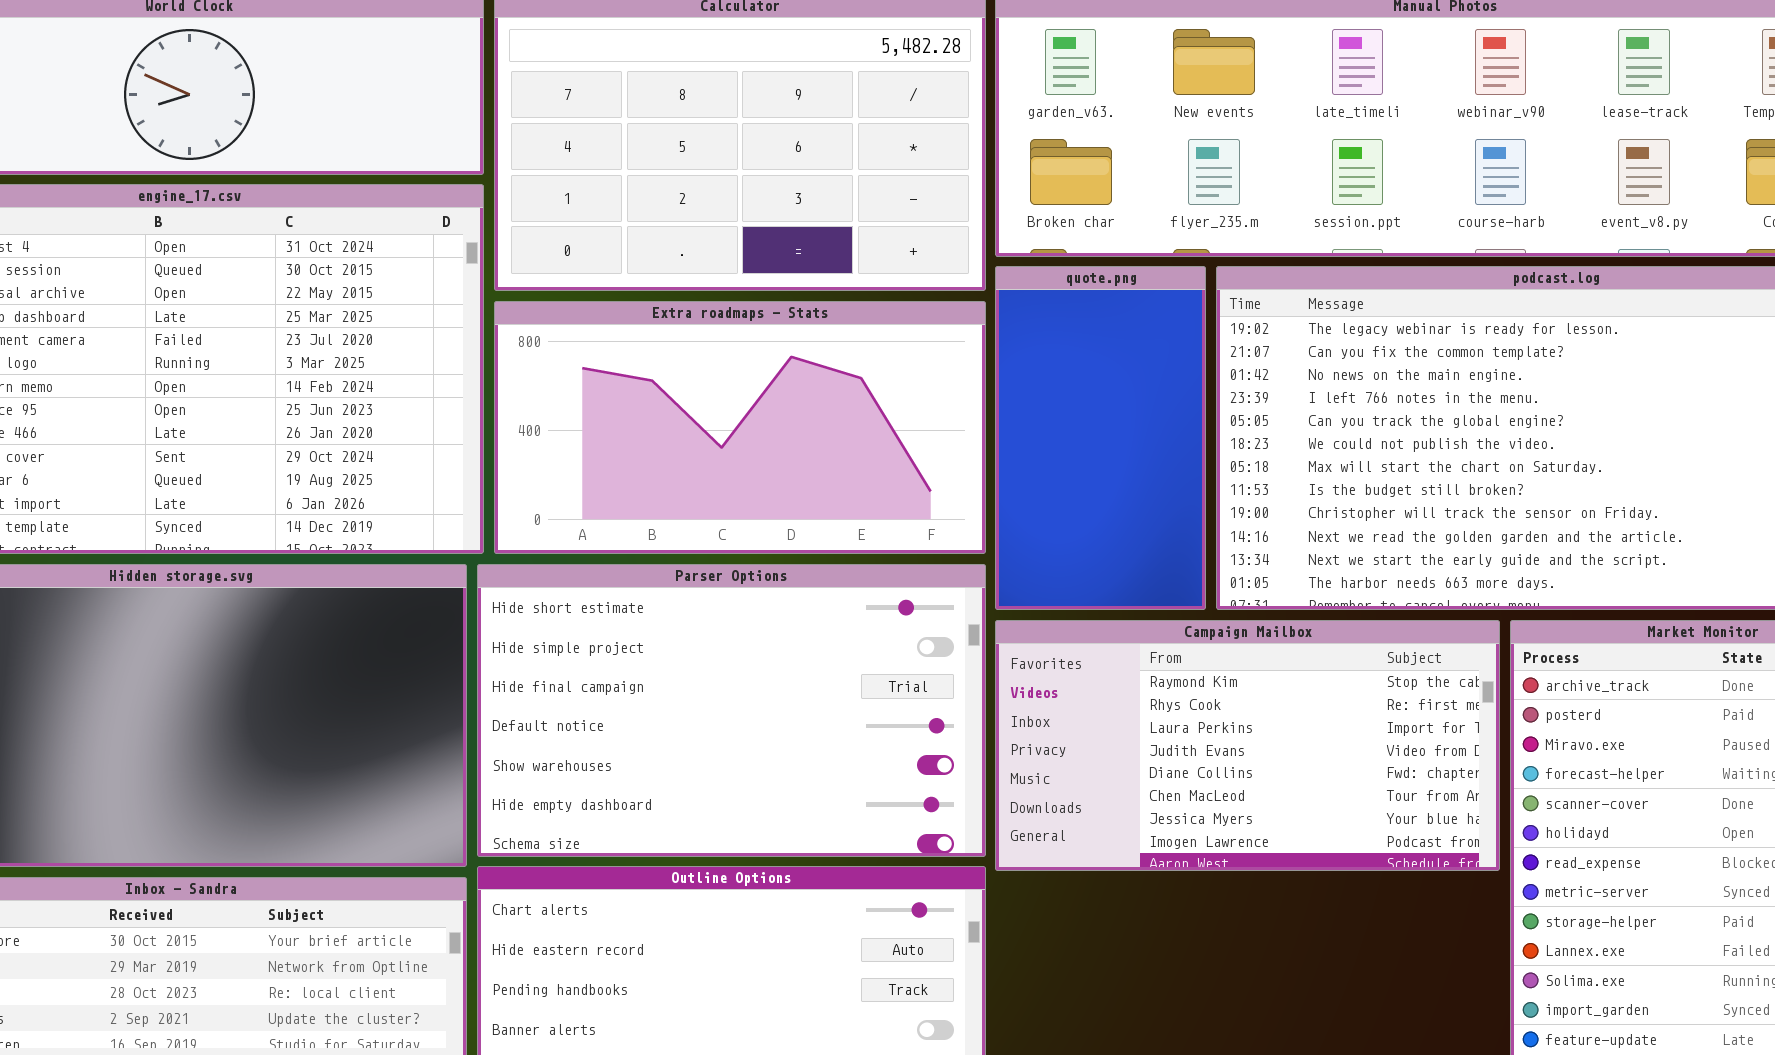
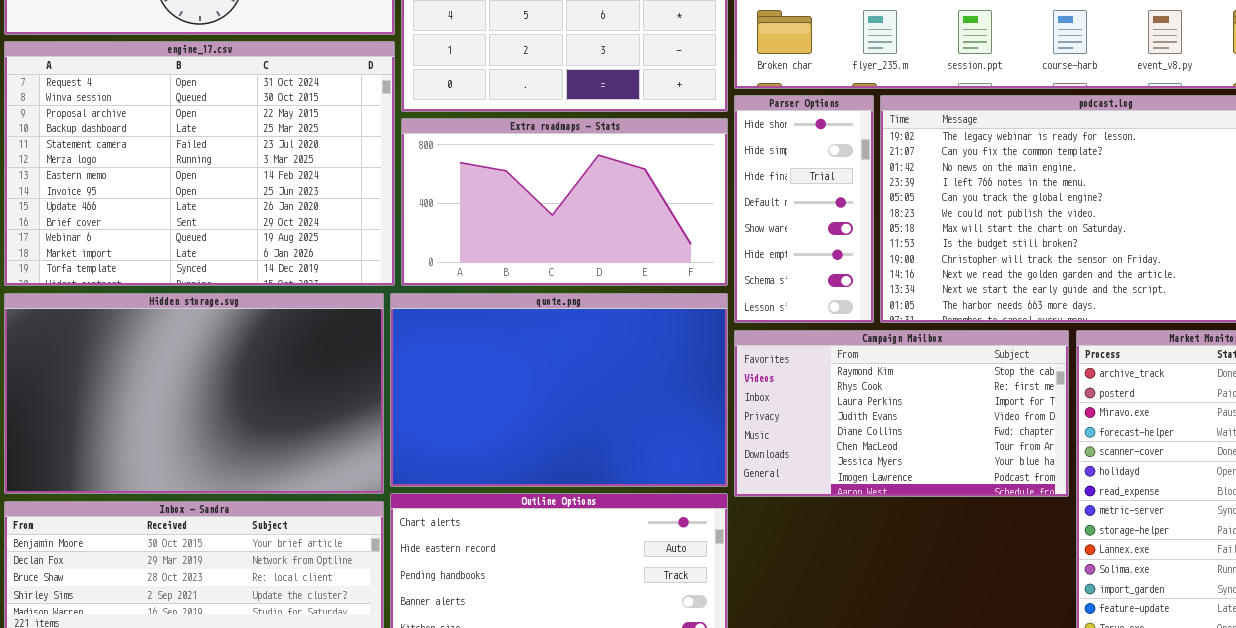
quote.png: [995,266,1206,610] -> [390,293,728,487], moved, resized
Parser Options: [477,564,986,857] -> [734,95,874,323], moved, resized

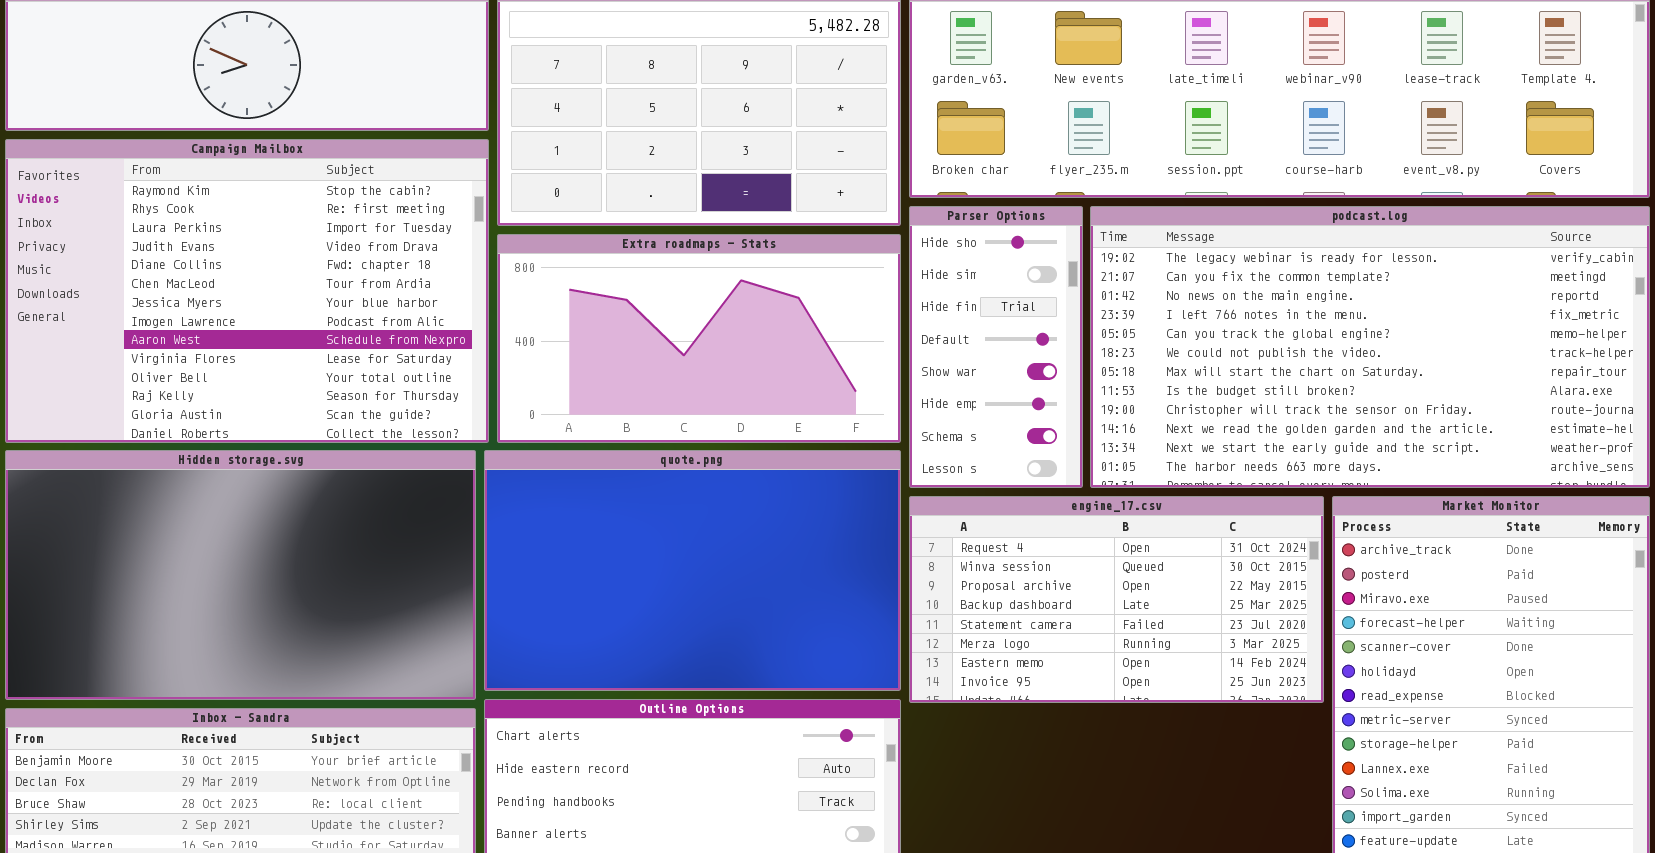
engine_17.csv: [4,41,395,286] -> [909,496,1324,703], moved, resized
Campaign Mailbox: [734,330,1069,497] -> [5,139,489,443], moved, resized

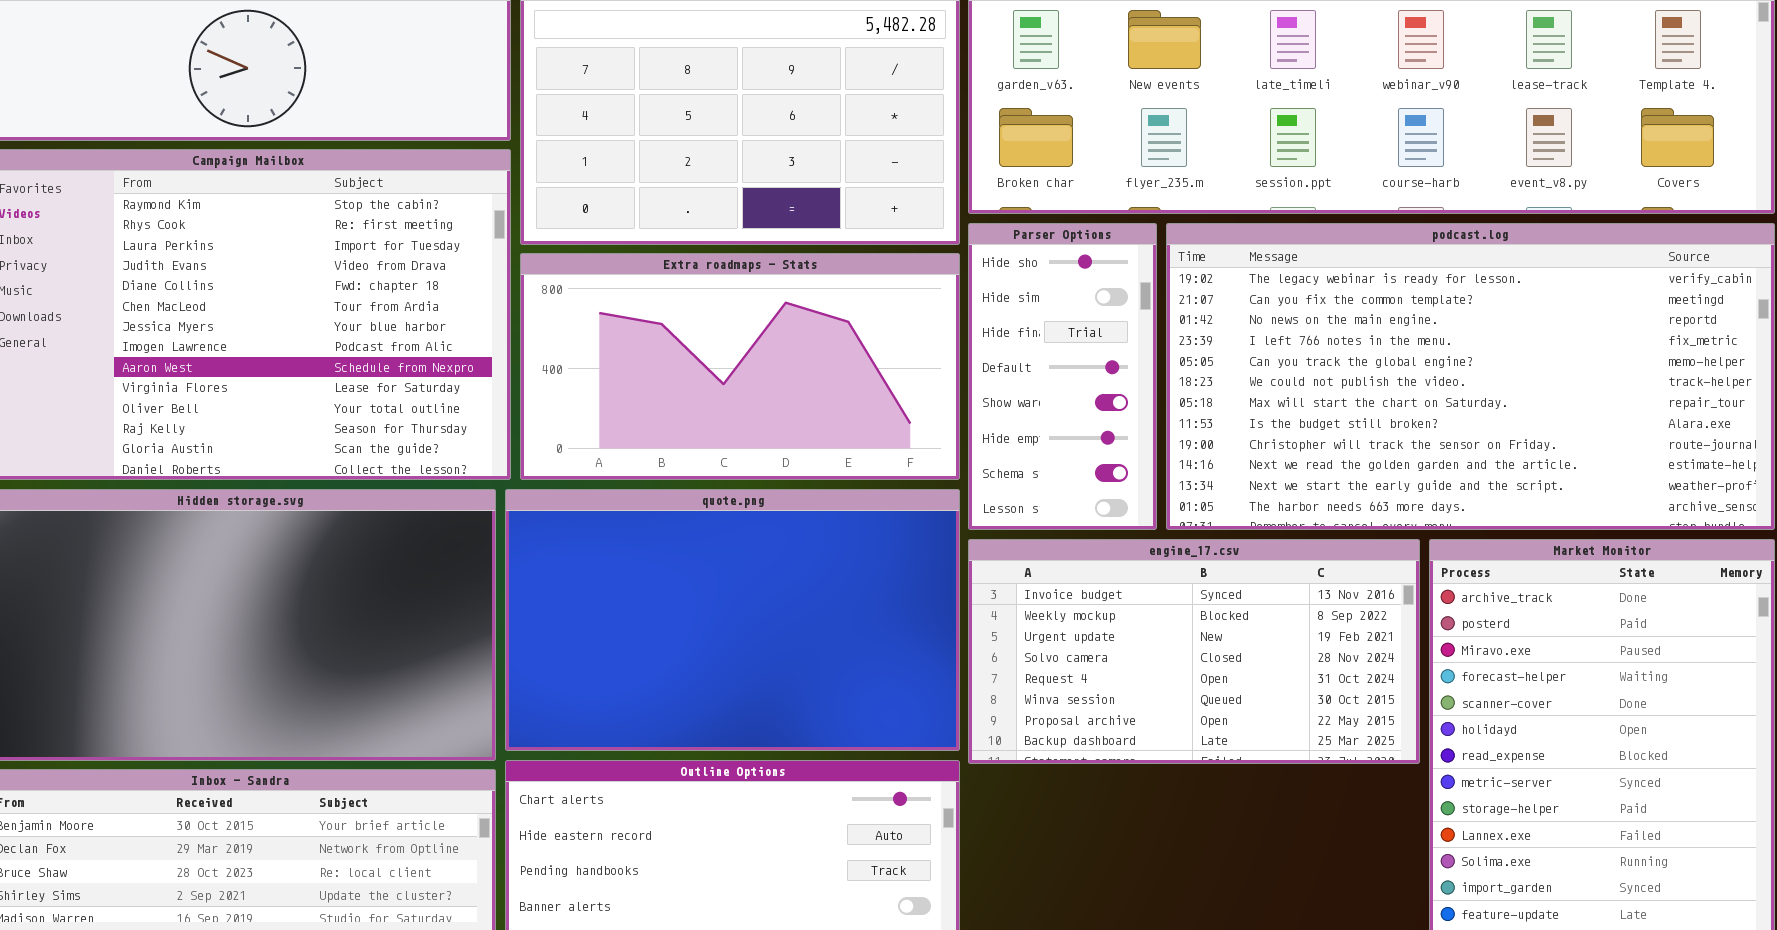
engine_17.csv: [909,496,1324,703] -> [968,539,1420,764], scrolled up 4 rows

